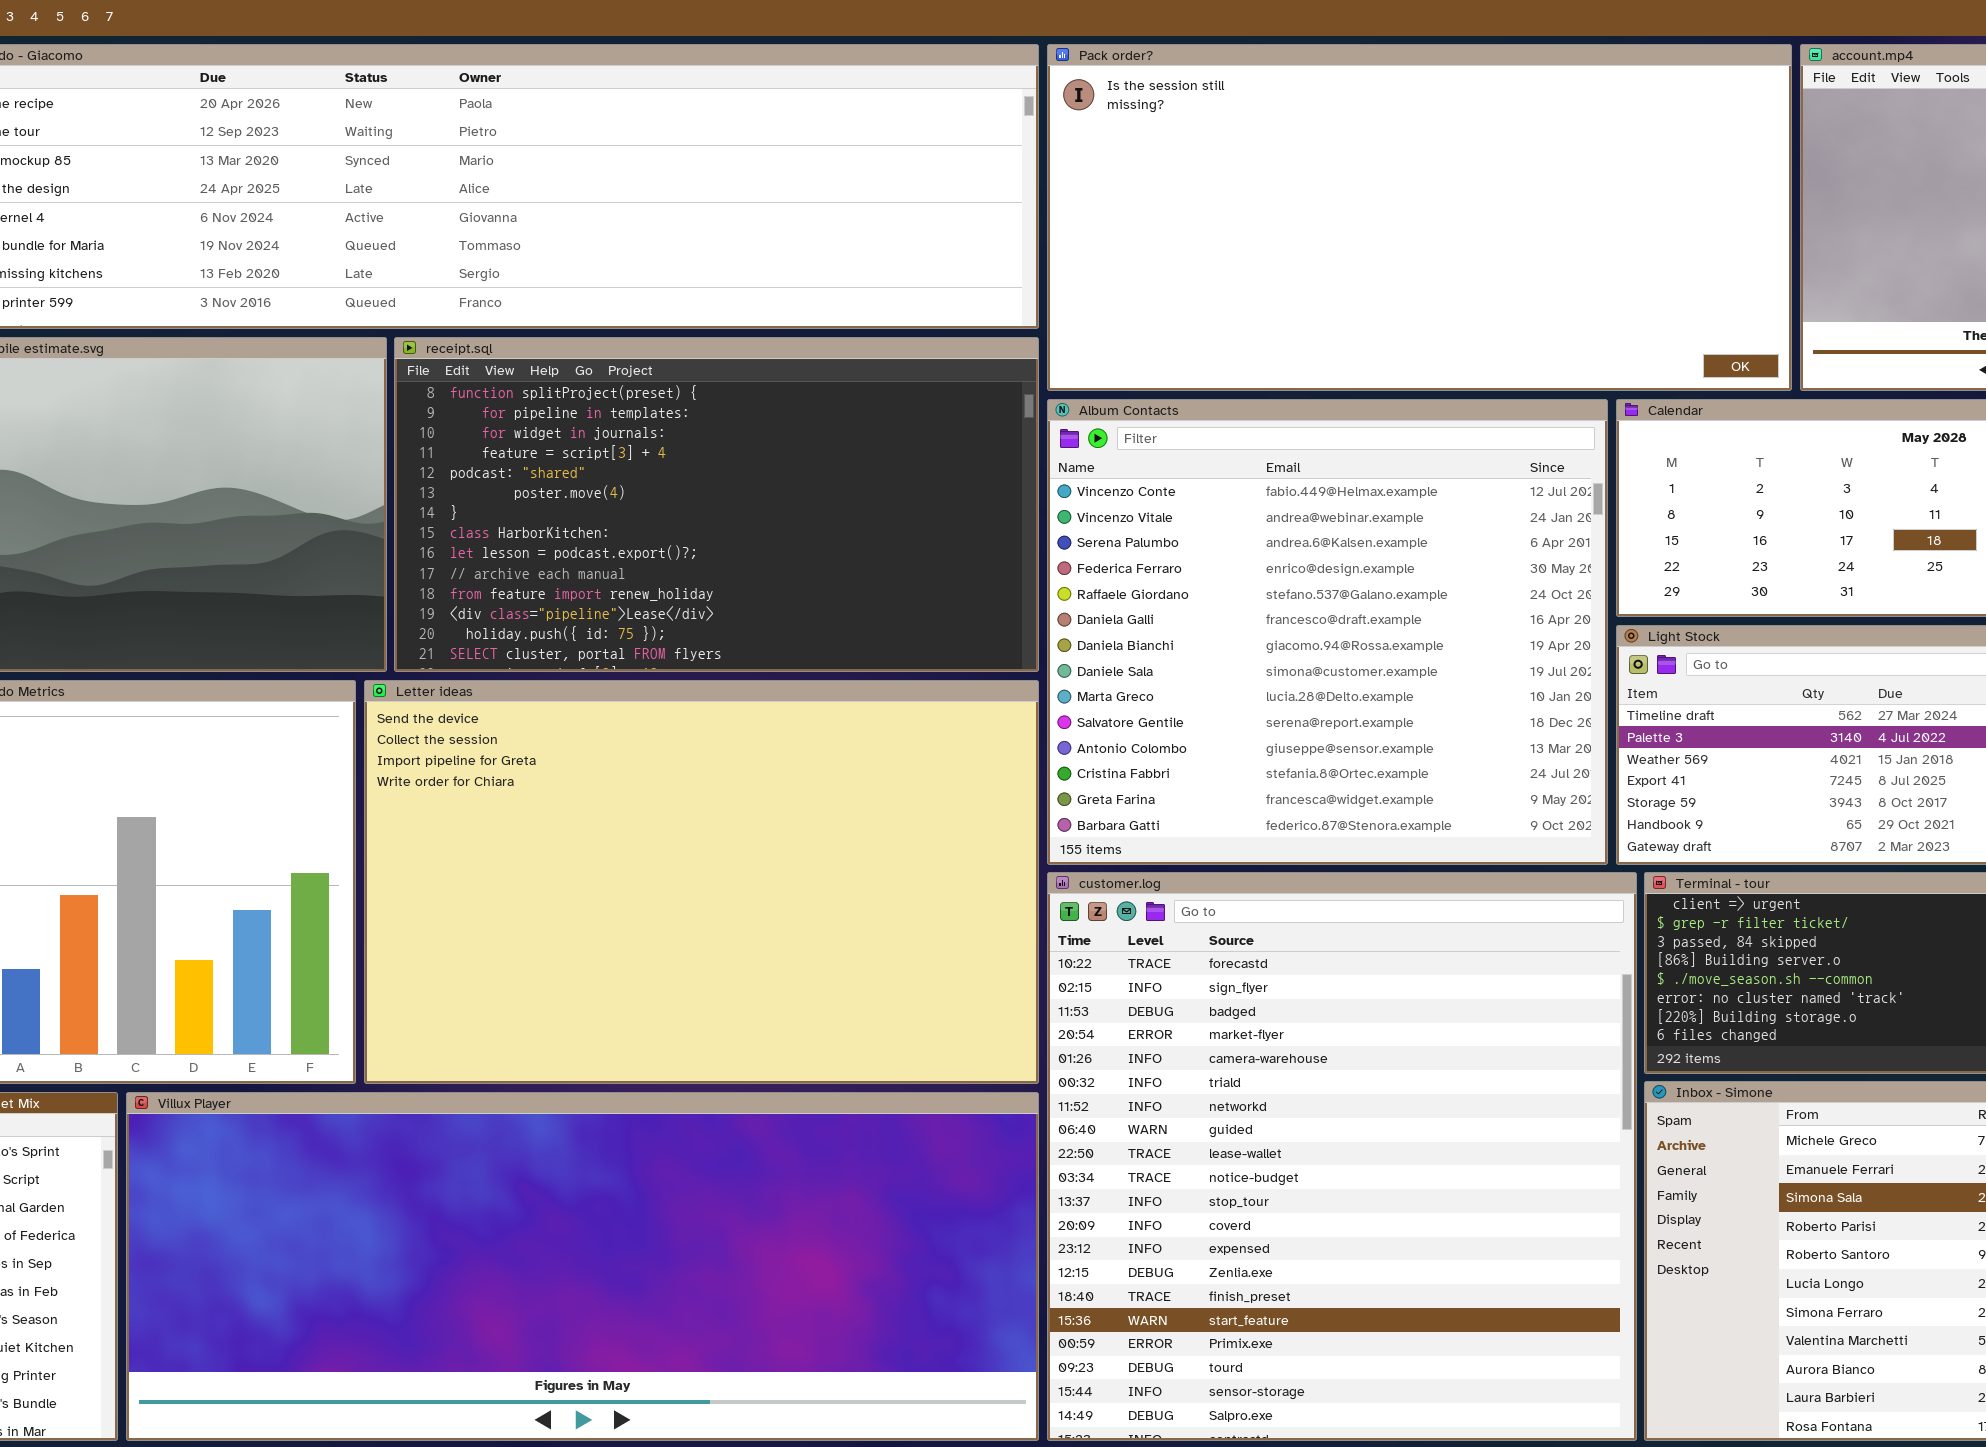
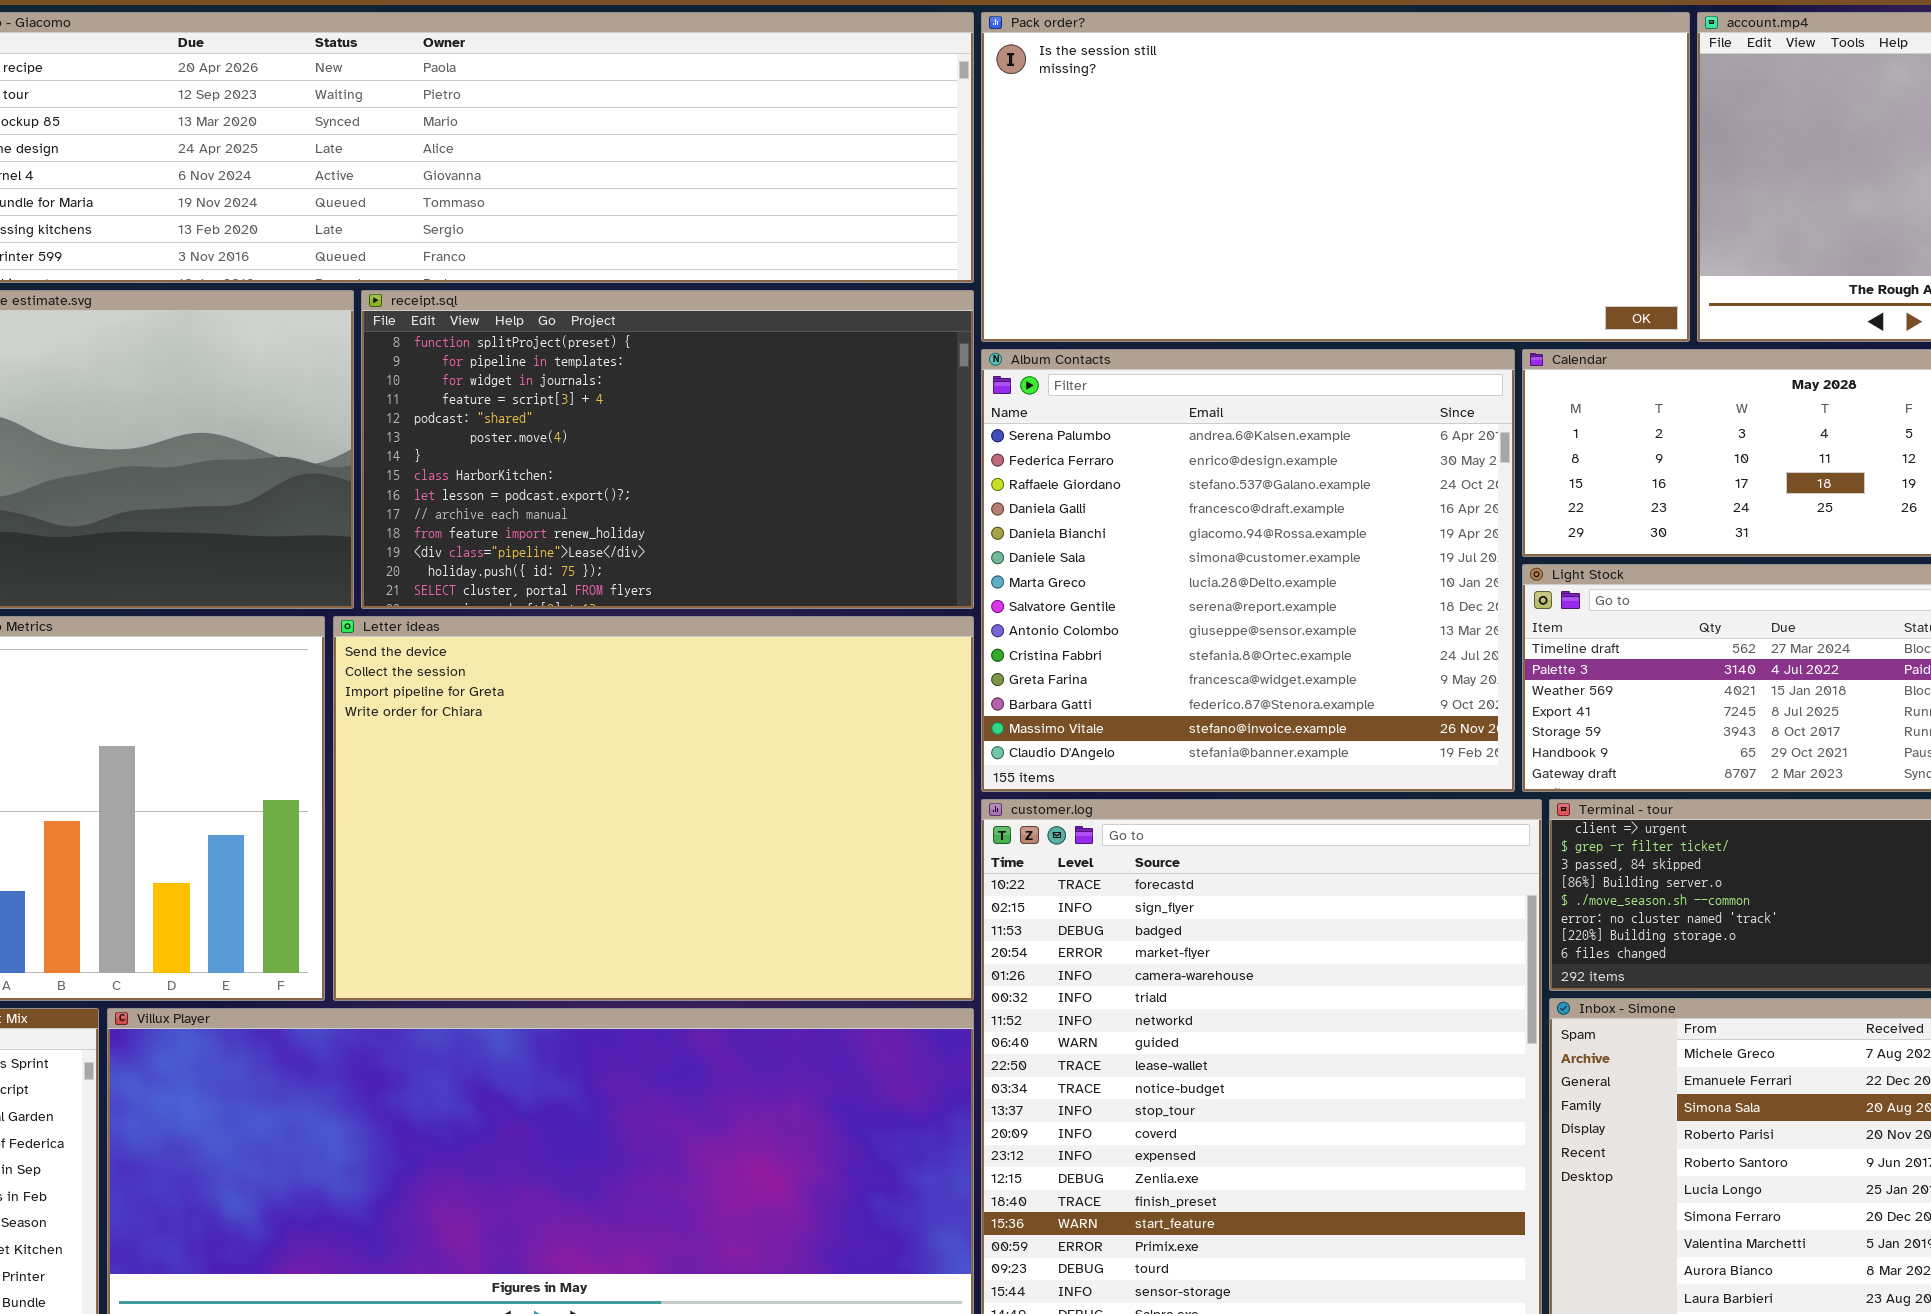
Album Contacts: [1047,399,1608,865] -> [981,349,1515,792], scrolled down 2 rows

